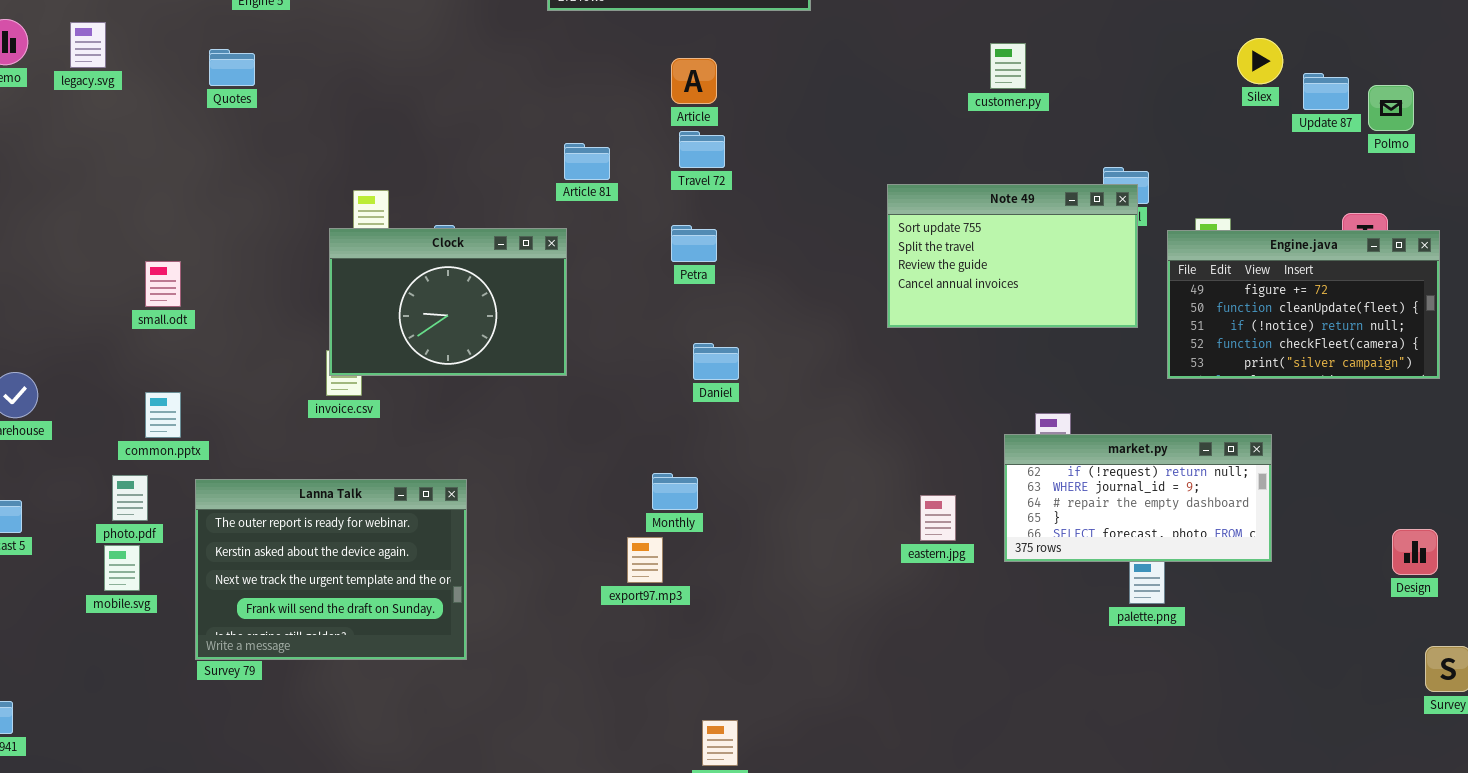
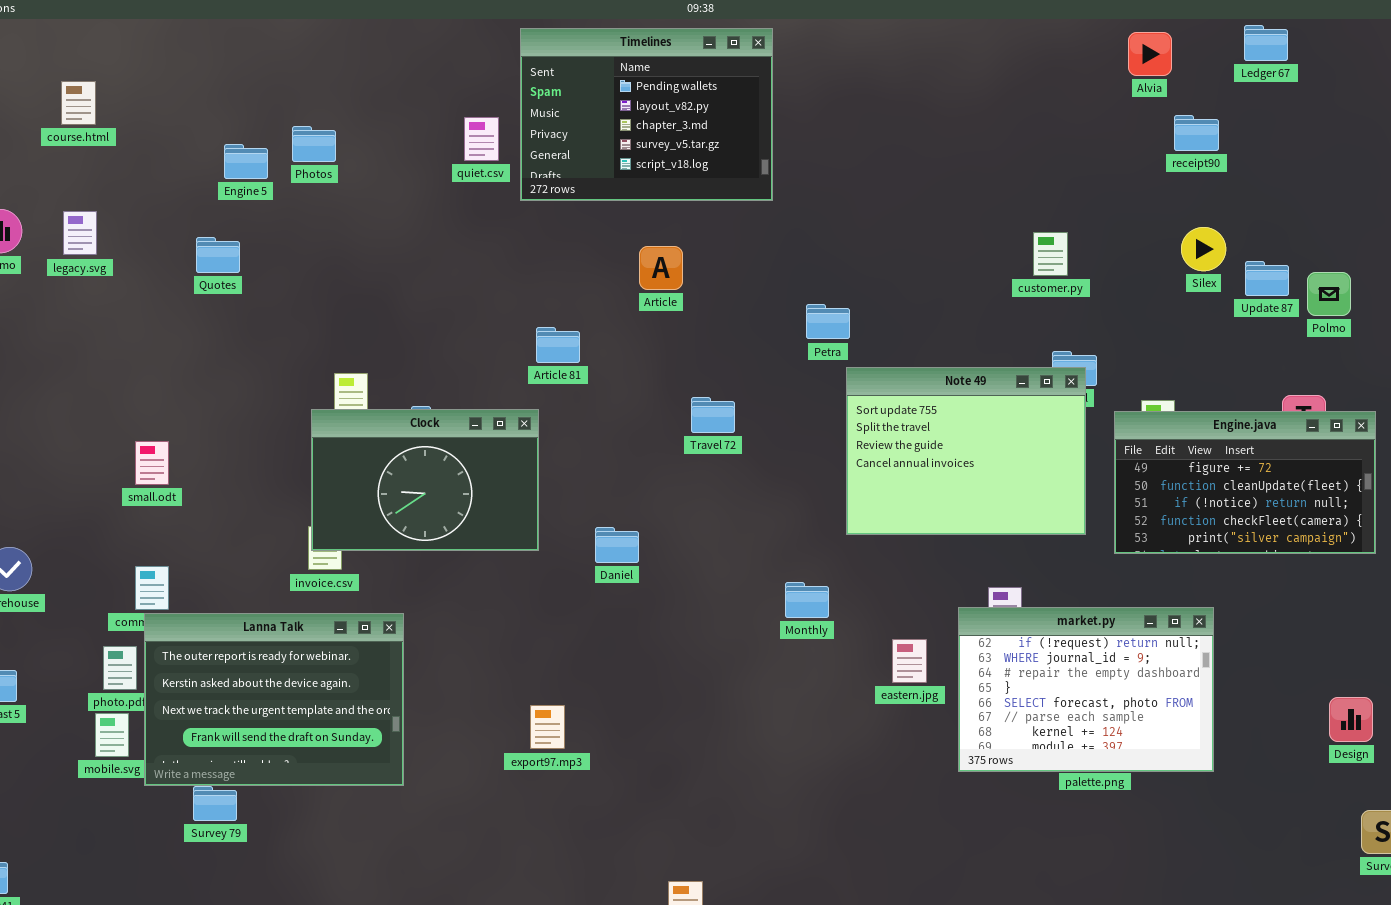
customer.py: [990,43,1026,89] -> [1033,232,1068,276], moved
Travel 72: [679,131,725,168] -> [691,397,735,433], moved
Note 49: [887,184,1138,328] -> [846,367,1086,535], resized
Petra: [671,225,717,262] -> [806,304,850,339], moved
Daniel: [693,343,739,380] -> [595,527,639,563], moved
market.py: [1004,434,1272,562] -> [958,607,1214,772], resized
Monthly: [652,473,698,510] -> [785,582,829,618], moved
Lanna Talk: [195,479,467,660] -> [144,613,404,786], moved
eastern.jpg: [920,495,956,541] -> [892,639,927,683], moved
export97.mp3: [627,537,663,583] -> [530,705,565,749], moved

